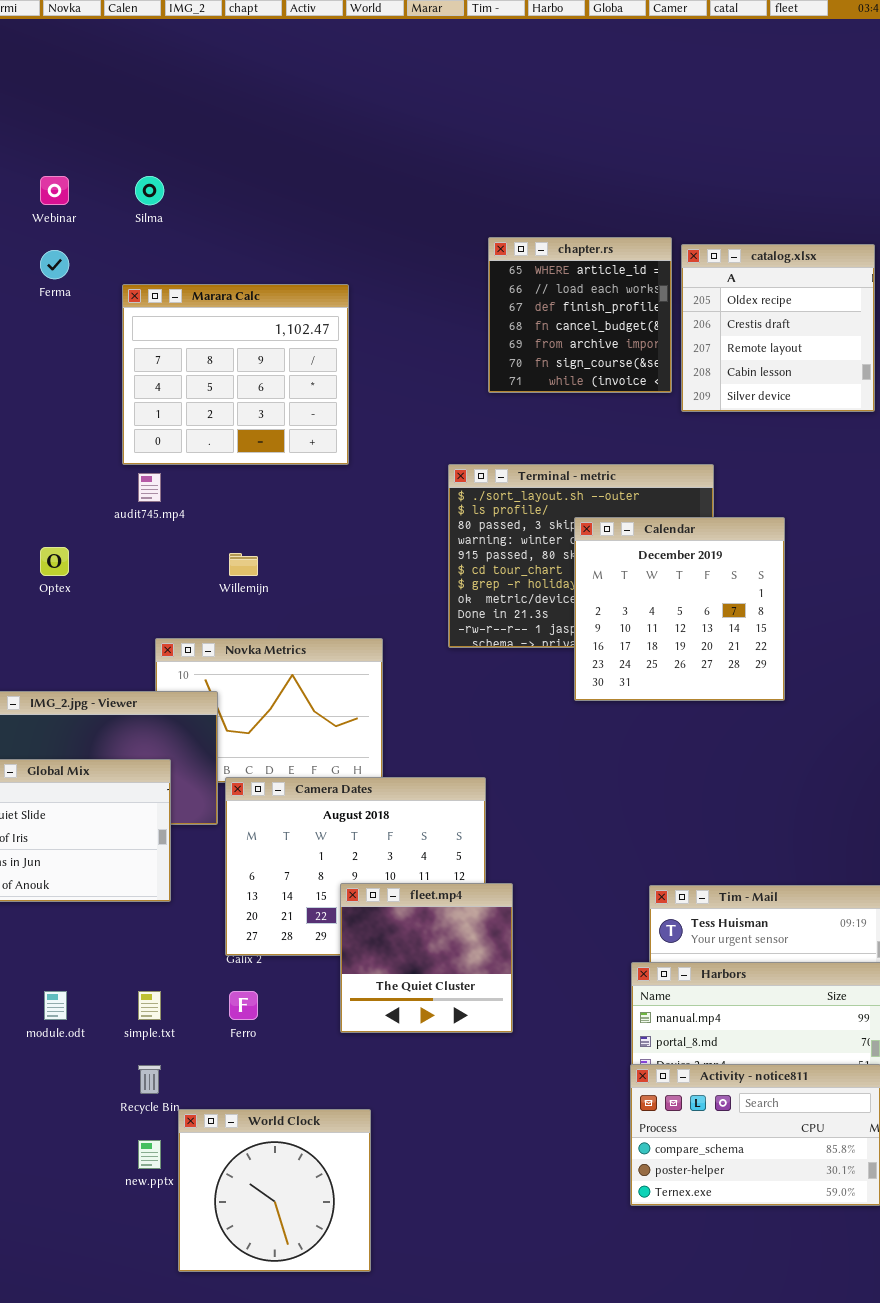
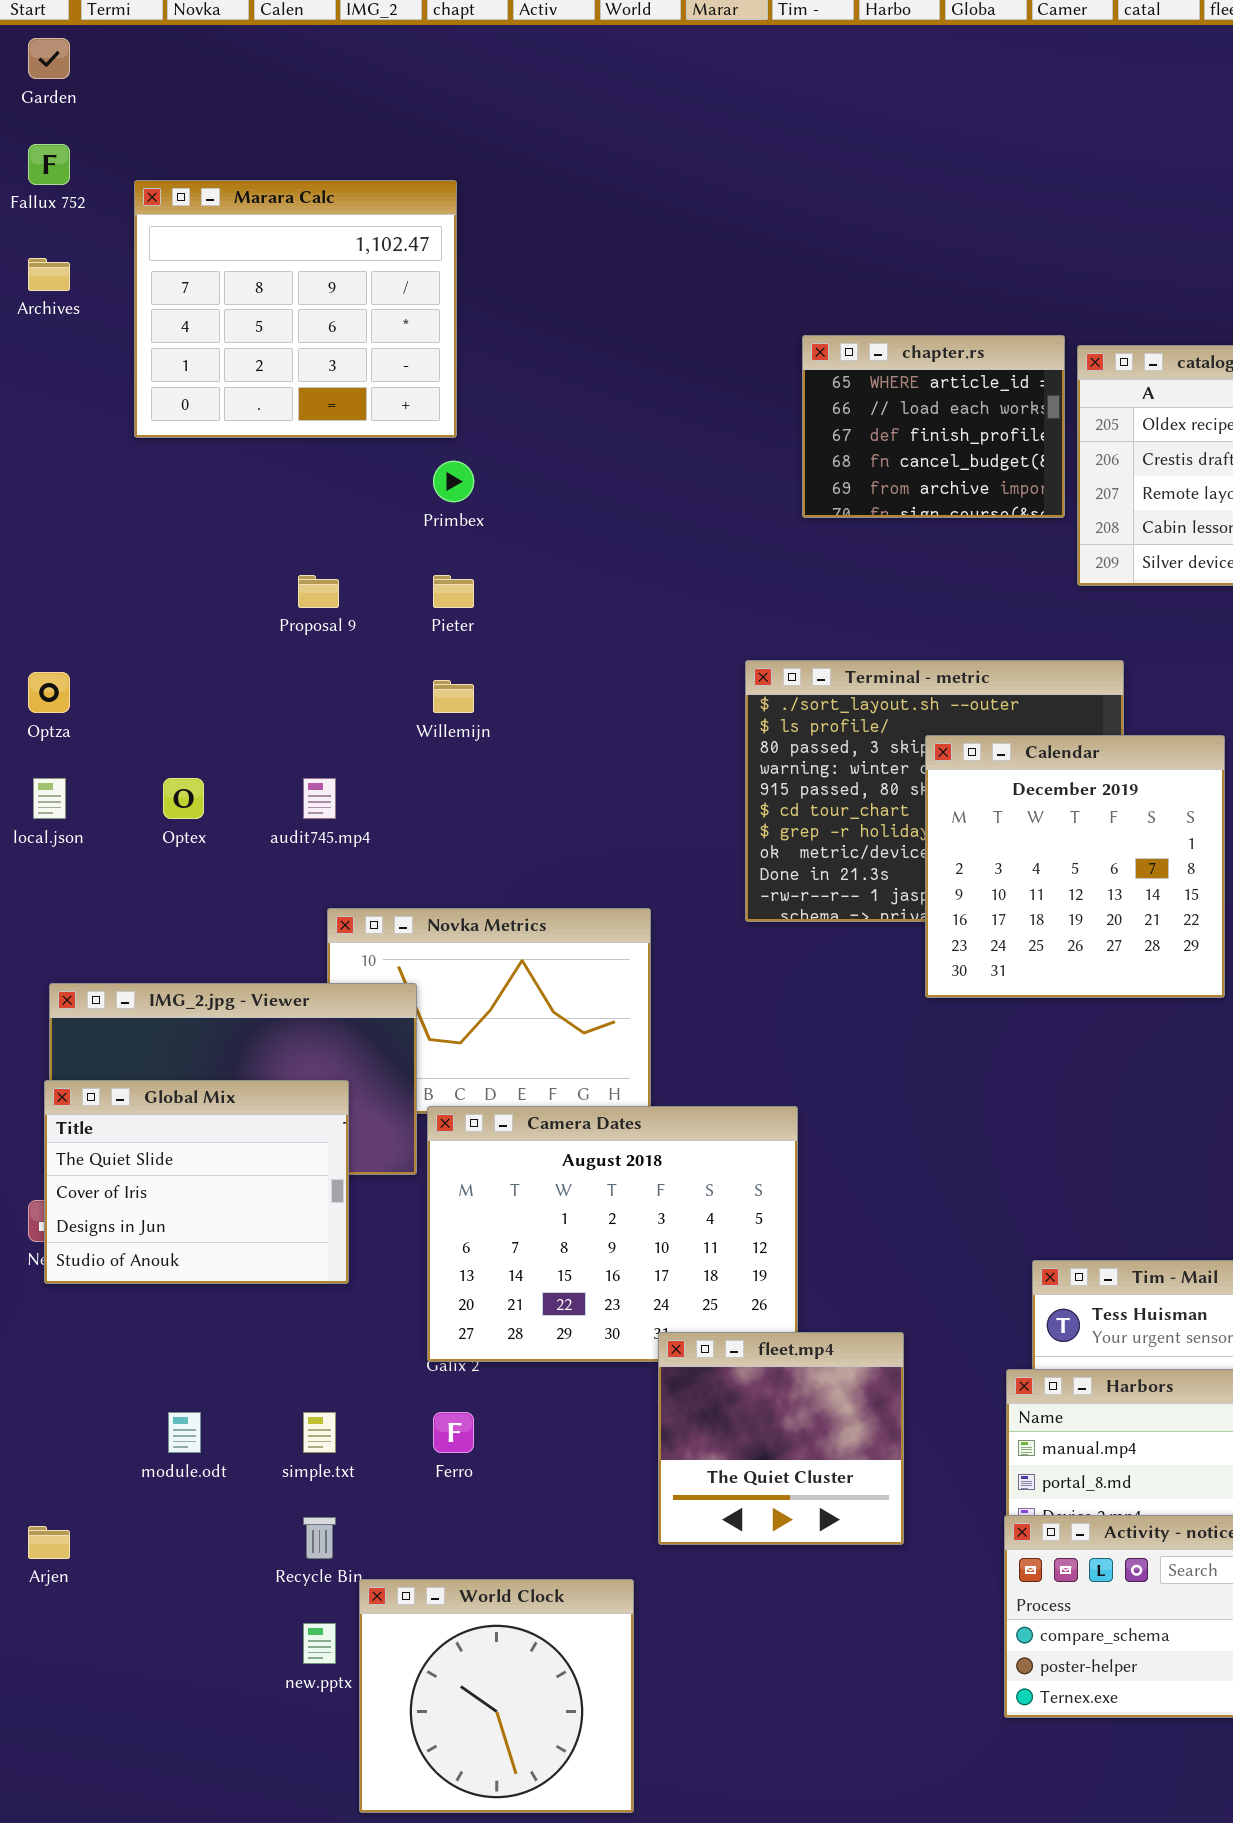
chapter.rs: [488,237,672,393] -> [802,335,1065,518], resized
Marara Calc: [122,284,349,465] -> [134,180,457,438], moved
audit745.mp4: [138,473,161,502] -> [303,778,336,819], moved
Willemijn: [229,553,258,576] -> [433,680,474,713], moved
fleet.mp4: [340,883,513,1033] -> [658,1332,904,1545], moved

